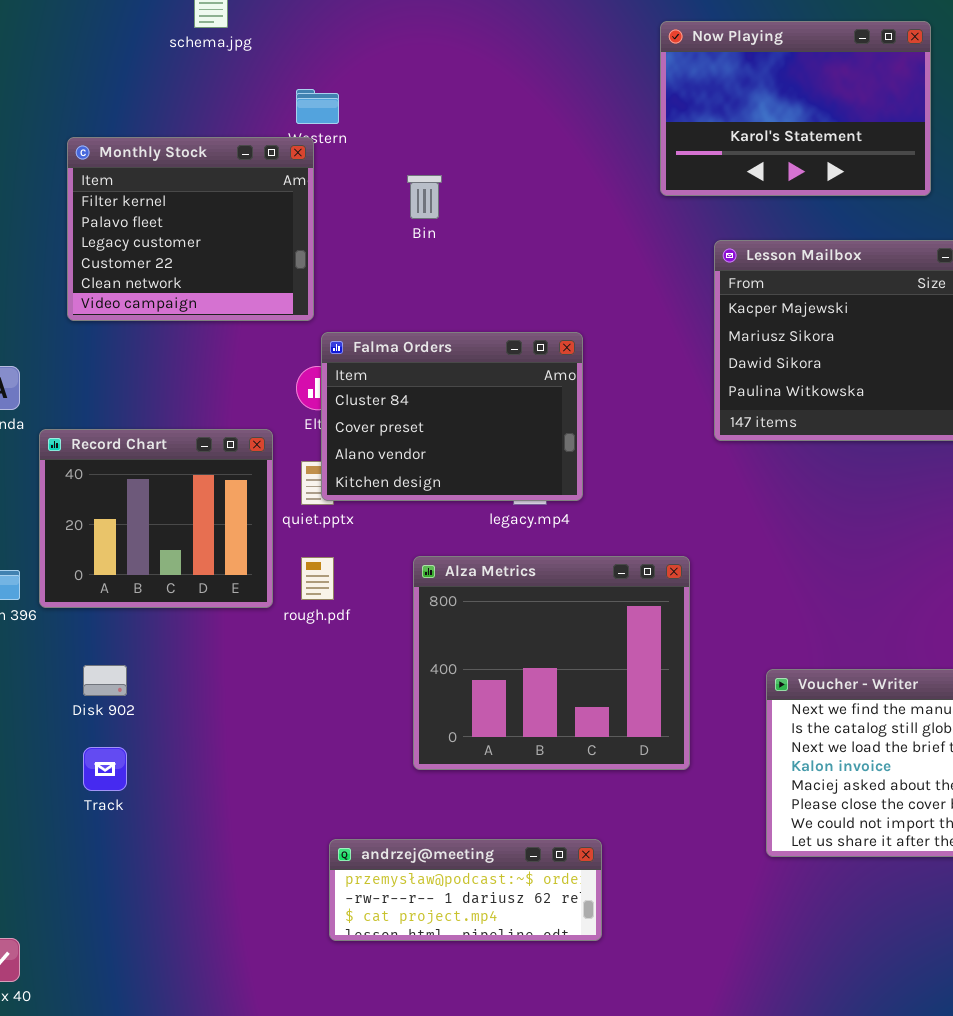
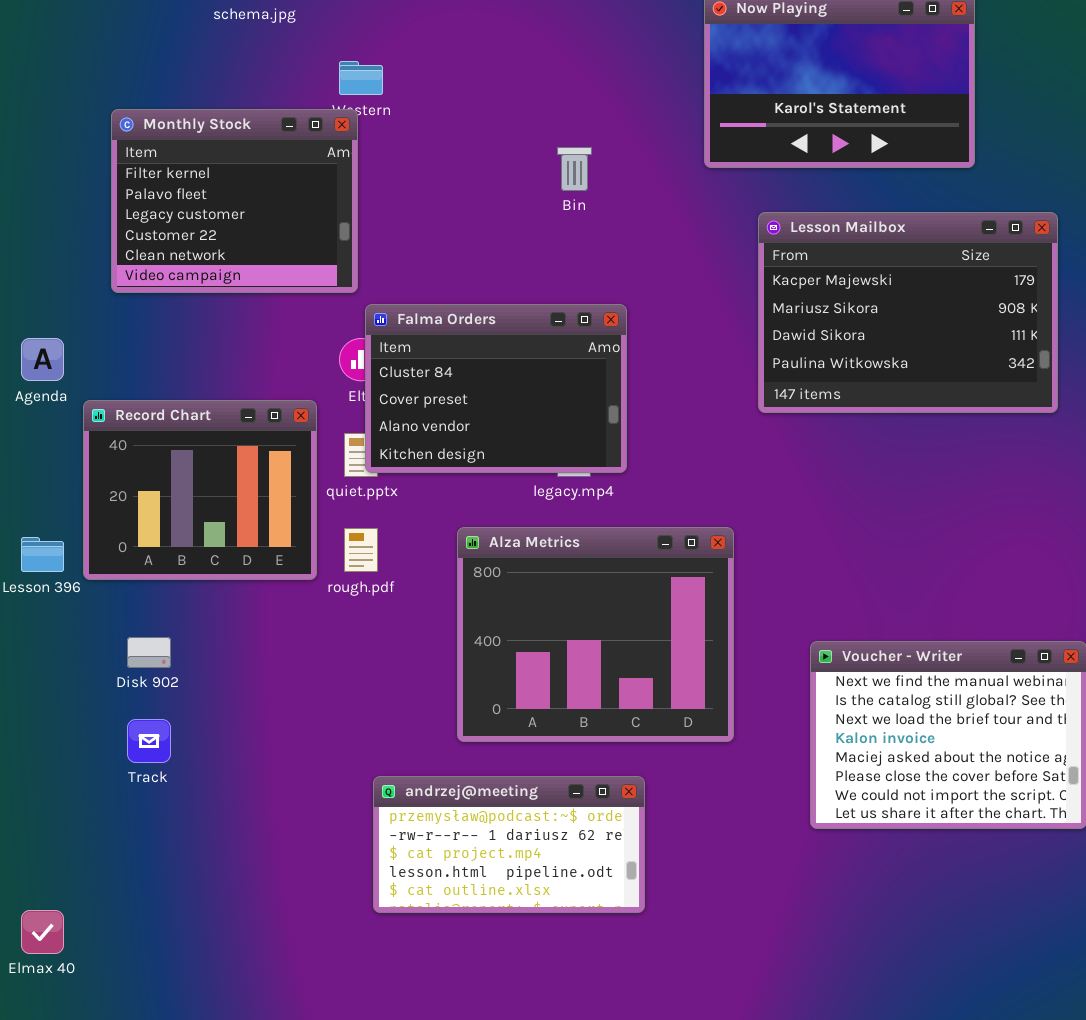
Bin: [407,175,442,219] -> [557,147,592,191], moved
andrzej@meeting: [329,839,602,941] -> [373,776,645,913], resized

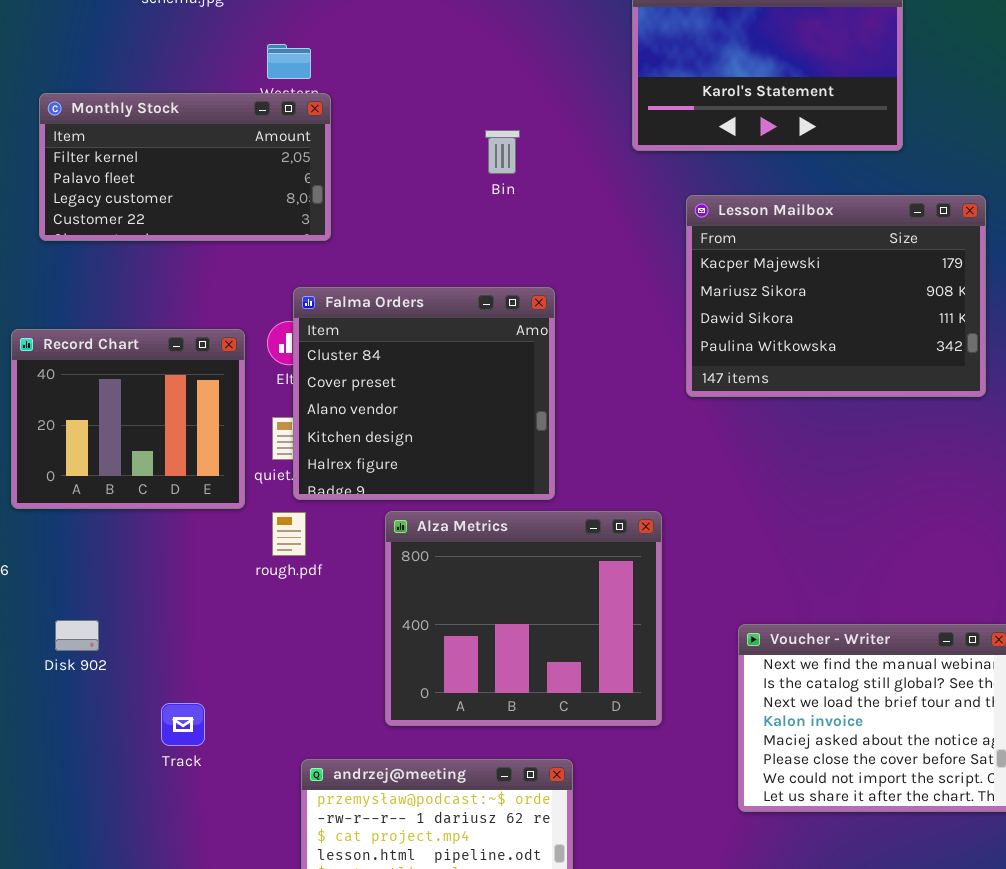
Monthly Stock: [111,109,358,293] -> [39,93,331,241], resized
Falma Orders: [365,304,627,473] -> [293,287,555,500], resized
Record Chart: [83,400,317,580] -> [11,329,245,509], moved
Track: [127,719,171,763] -> [161,703,205,746], moved

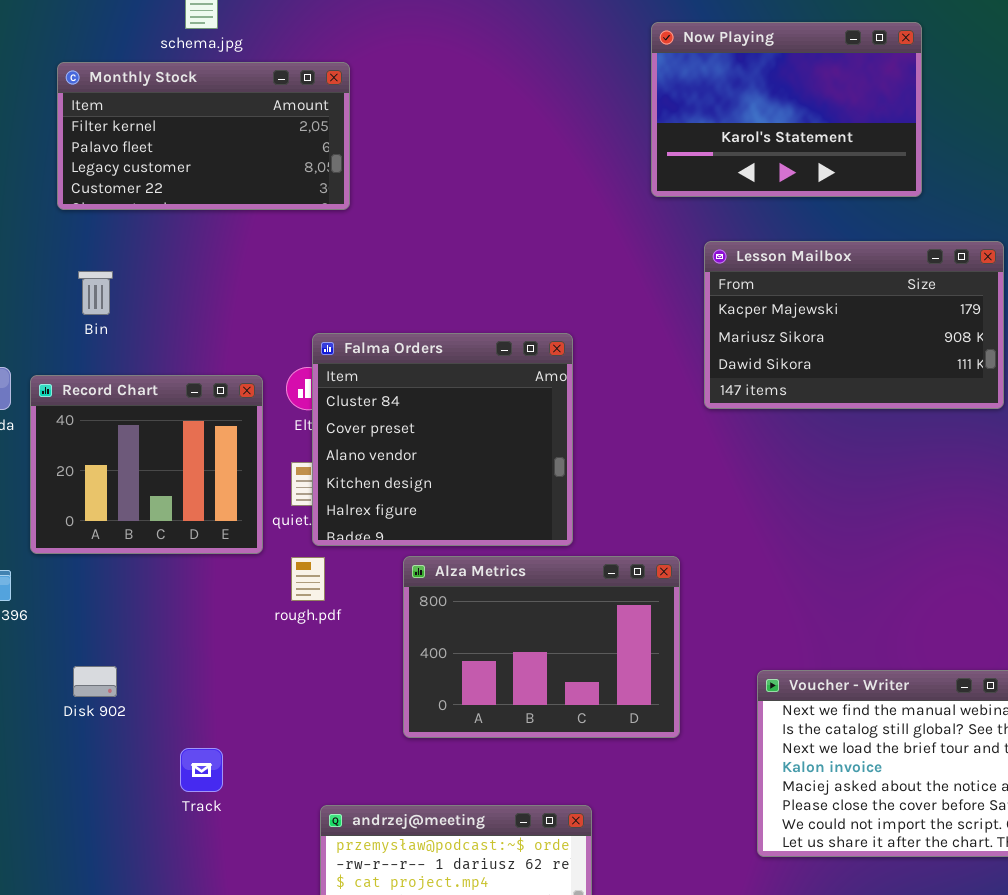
Monthly Stock: [39,93,331,241] -> [57,62,350,210], moved
Bin: [485,130,520,174] -> [78,271,113,315], moved
Lesson Mailbox: [686,195,986,397] -> [704,241,1004,409], resized
Alza Metrics: [385,511,662,726] -> [403,556,680,738], resized

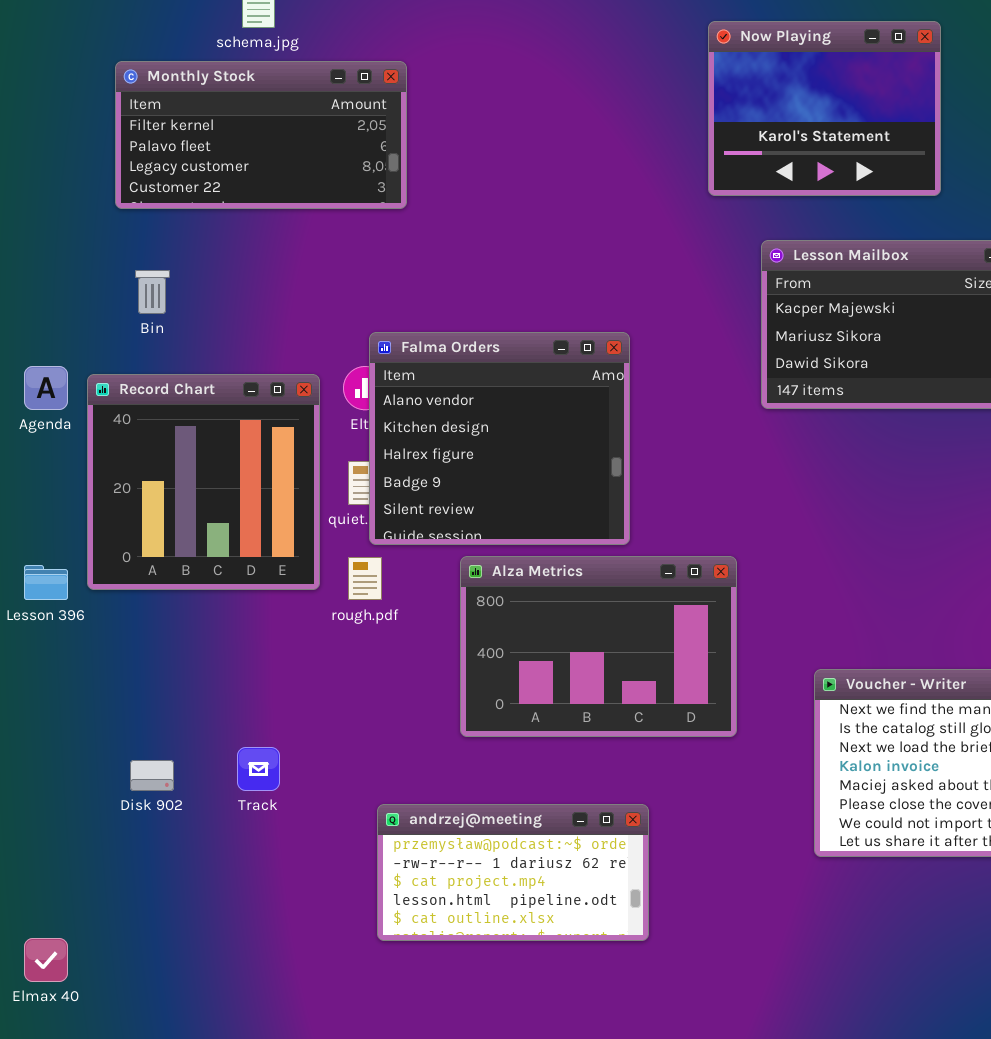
Now Playing: [651,22,922,197] -> [708,21,941,196], resized
Falma Orders: [312,333,573,546] -> [369,332,630,545], scrolled down 2 rows
Record Chart: [30,375,263,554] -> [87,374,320,590], resized
Disk 902: [73,666,117,697] -> [130,760,174,791], moved

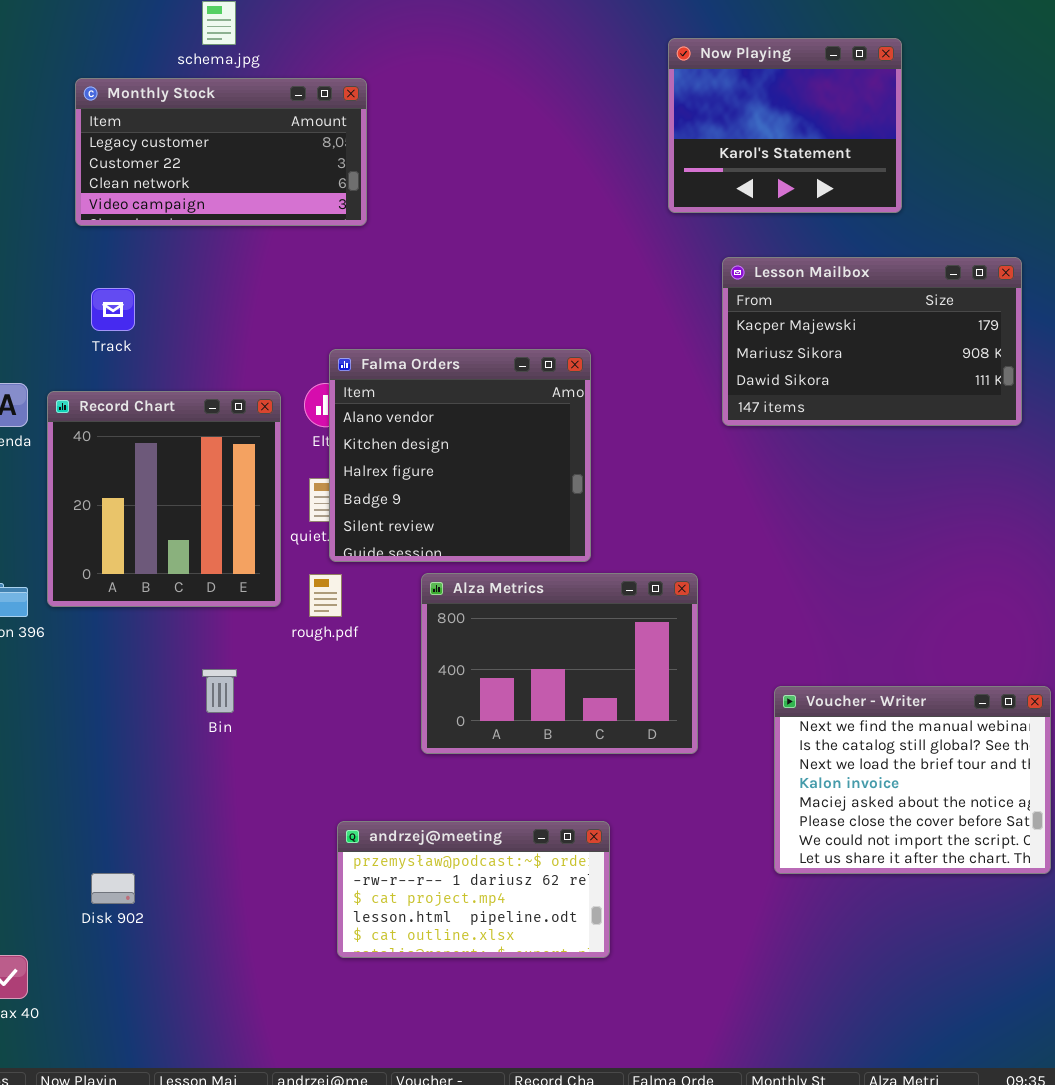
Monthly Stock: [115,61,407,209] -> [75,78,367,226], scrolled down 2 rows
Bin: [135,270,170,314] -> [202,669,237,713], moved
Track: [237,747,280,791] -> [91,288,135,331], moved
Disk 902: [130,760,174,791] -> [91,873,135,904], moved

